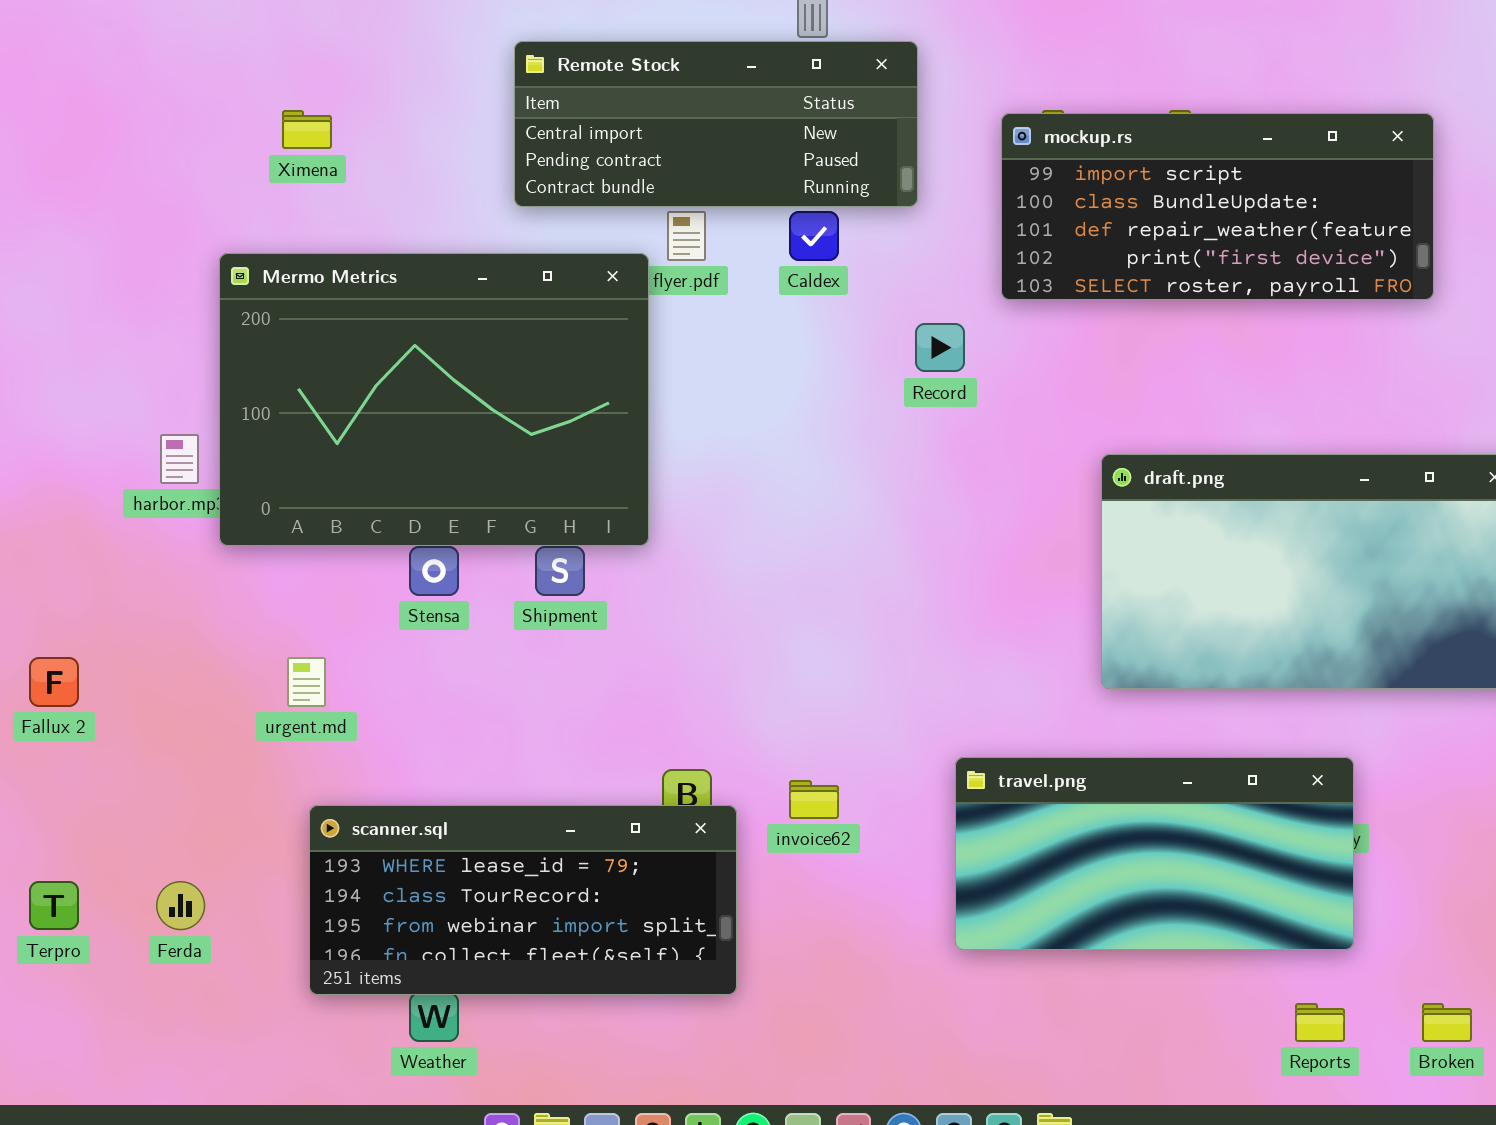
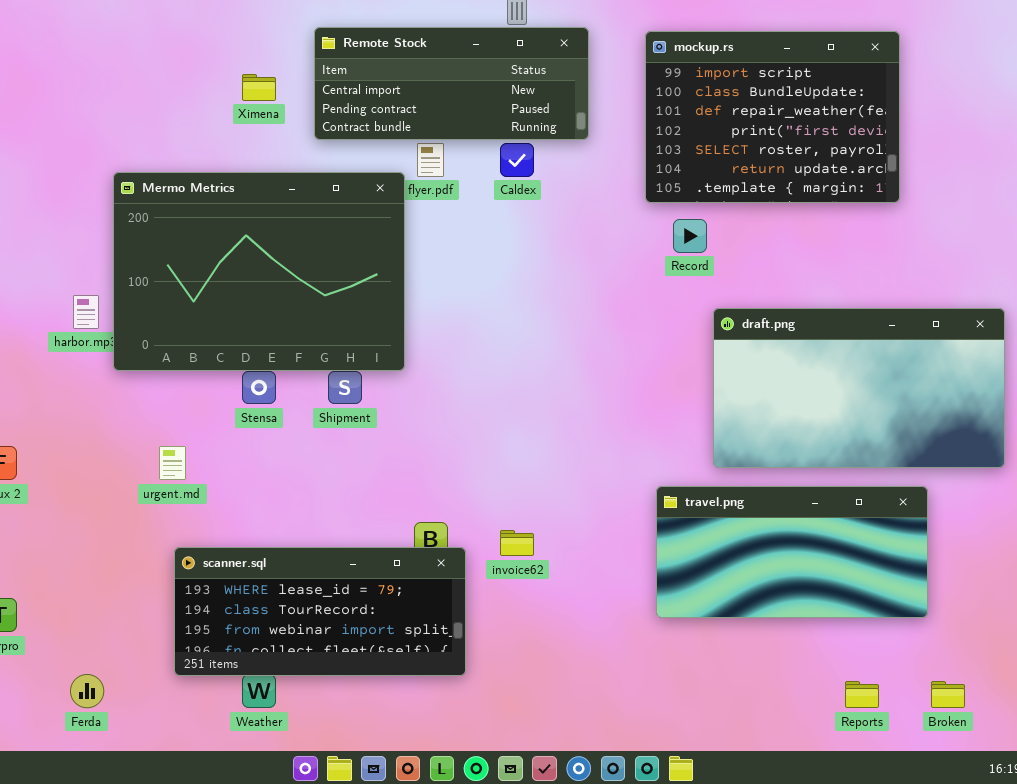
Ximena: [282,110,332,149] -> [242,74,276,101], moved
mockup.rs: [1001,113,1434,300] -> [645,31,900,203], resized
Record: [915,323,965,372] -> [673,219,707,253], moved
travel.png: [955,757,1354,950] -> [656,486,928,618], moved
Ferda: [156,881,205,930] -> [70,674,104,708], moved

